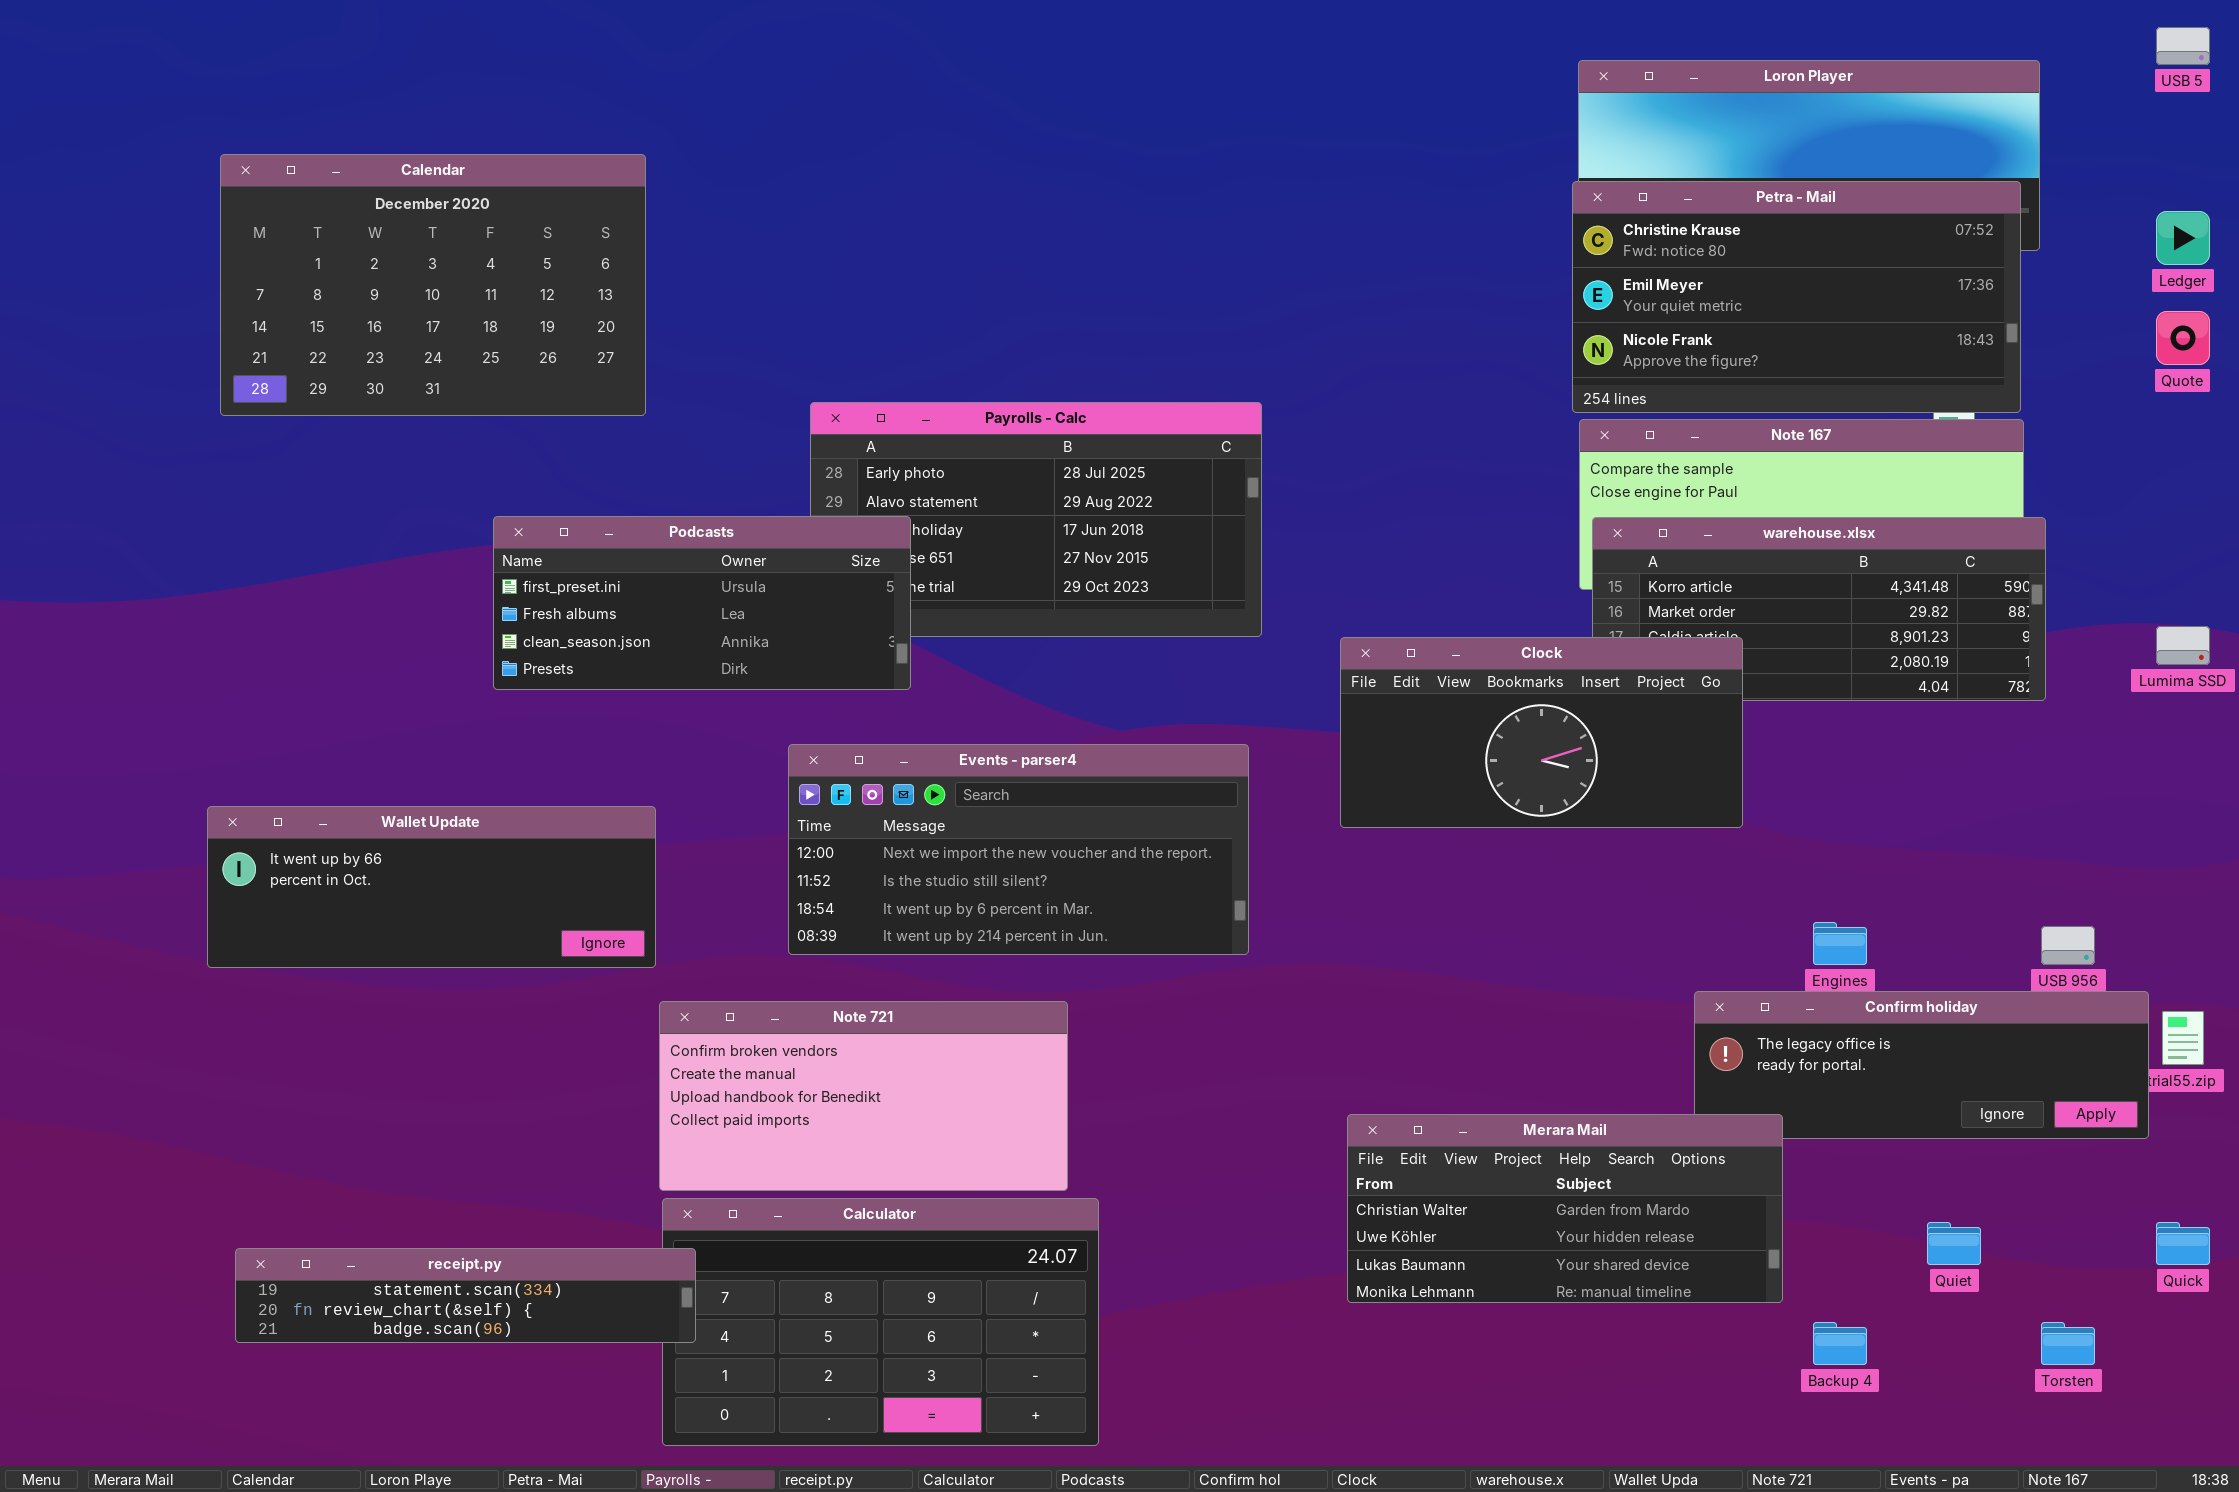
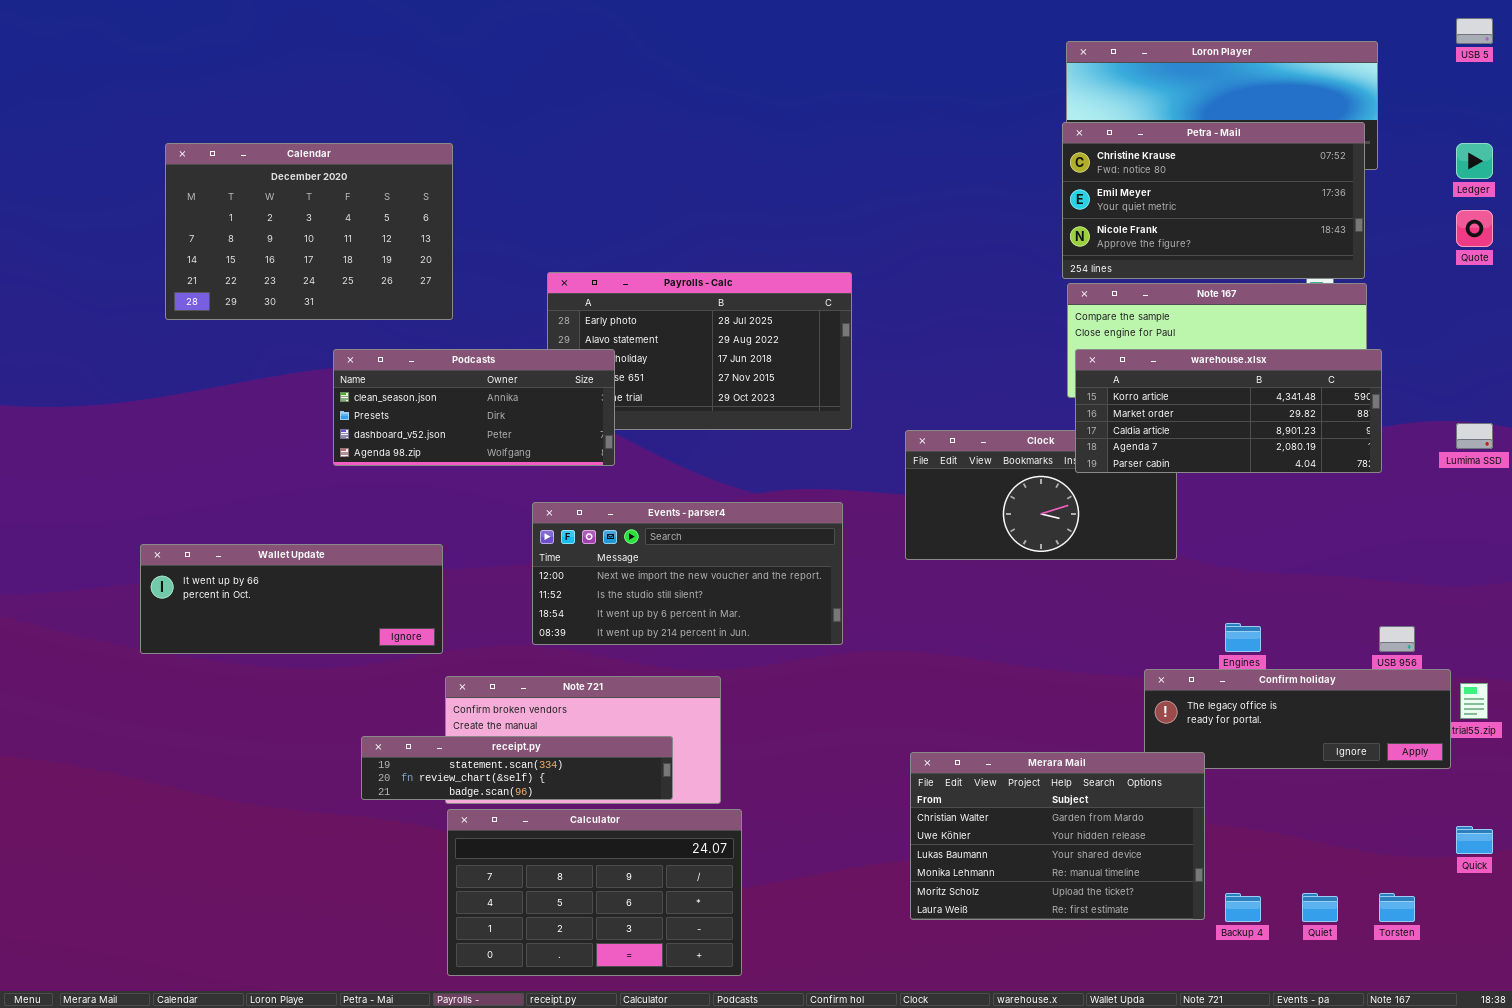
Calendar: [220,154,646,416] -> [165,143,453,320], moved
Podcasts: [493,516,911,690] -> [333,349,615,466], scrolled down 2 rows
warehouse.xlsx: [1592,517,2046,701] -> [1075,349,1382,473], raised
Merara Mail: [1347,1114,1783,1303] -> [910,752,1205,920], resized
Quiet: [1927,1222,1981,1265] -> [1302,893,1338,922], moved
receipt.py: [235,1248,696,1343] -> [361,736,673,800], moved

